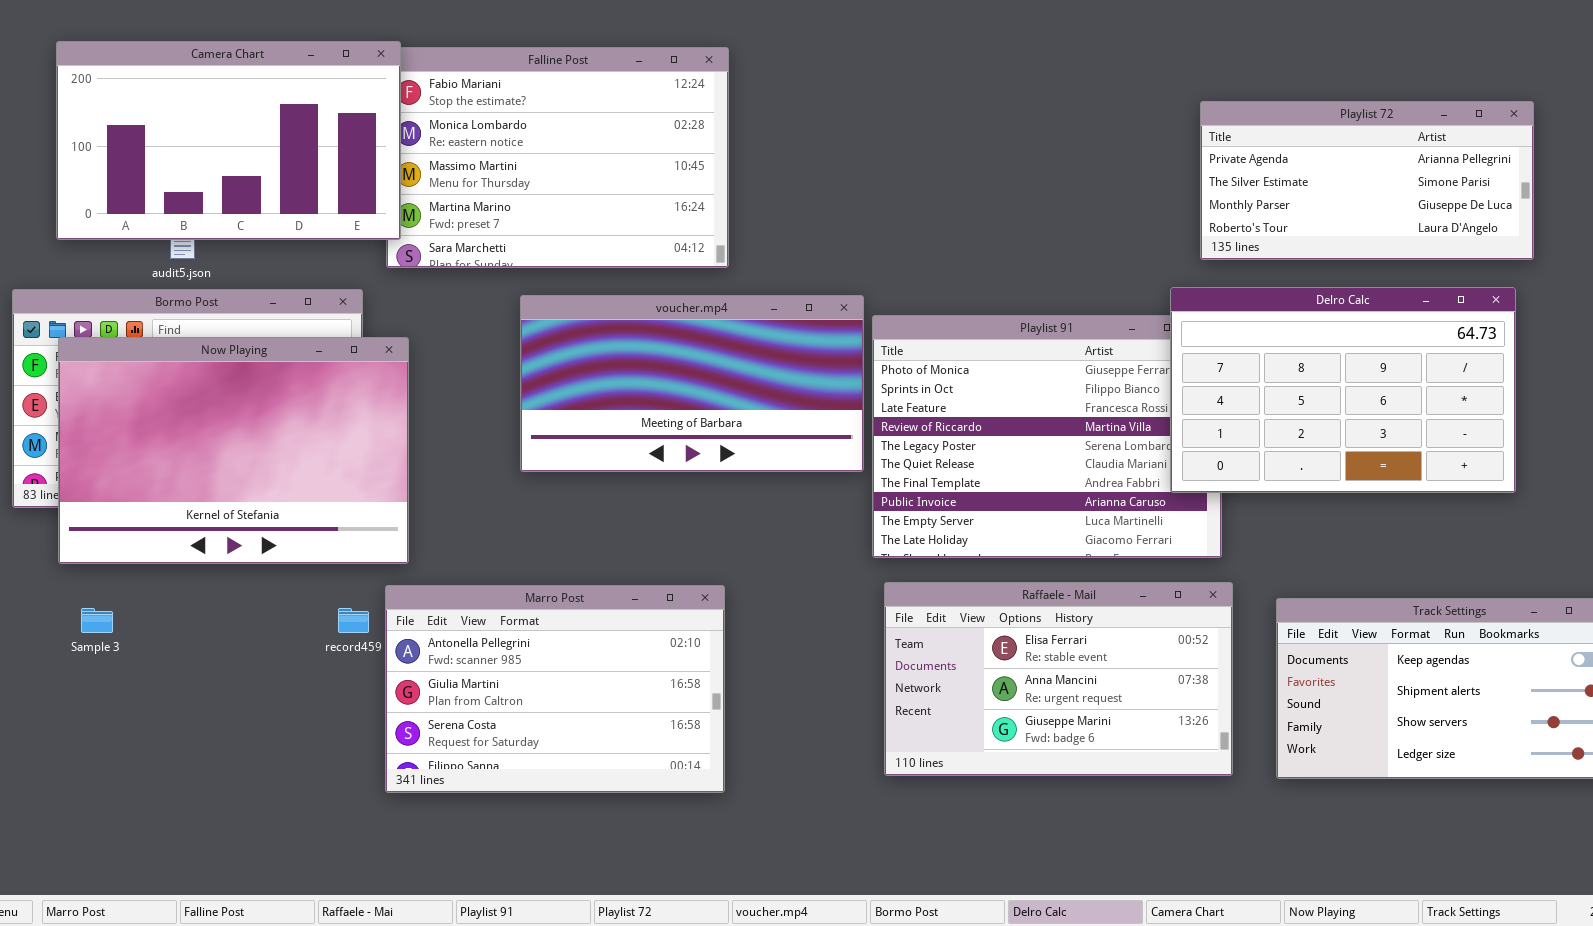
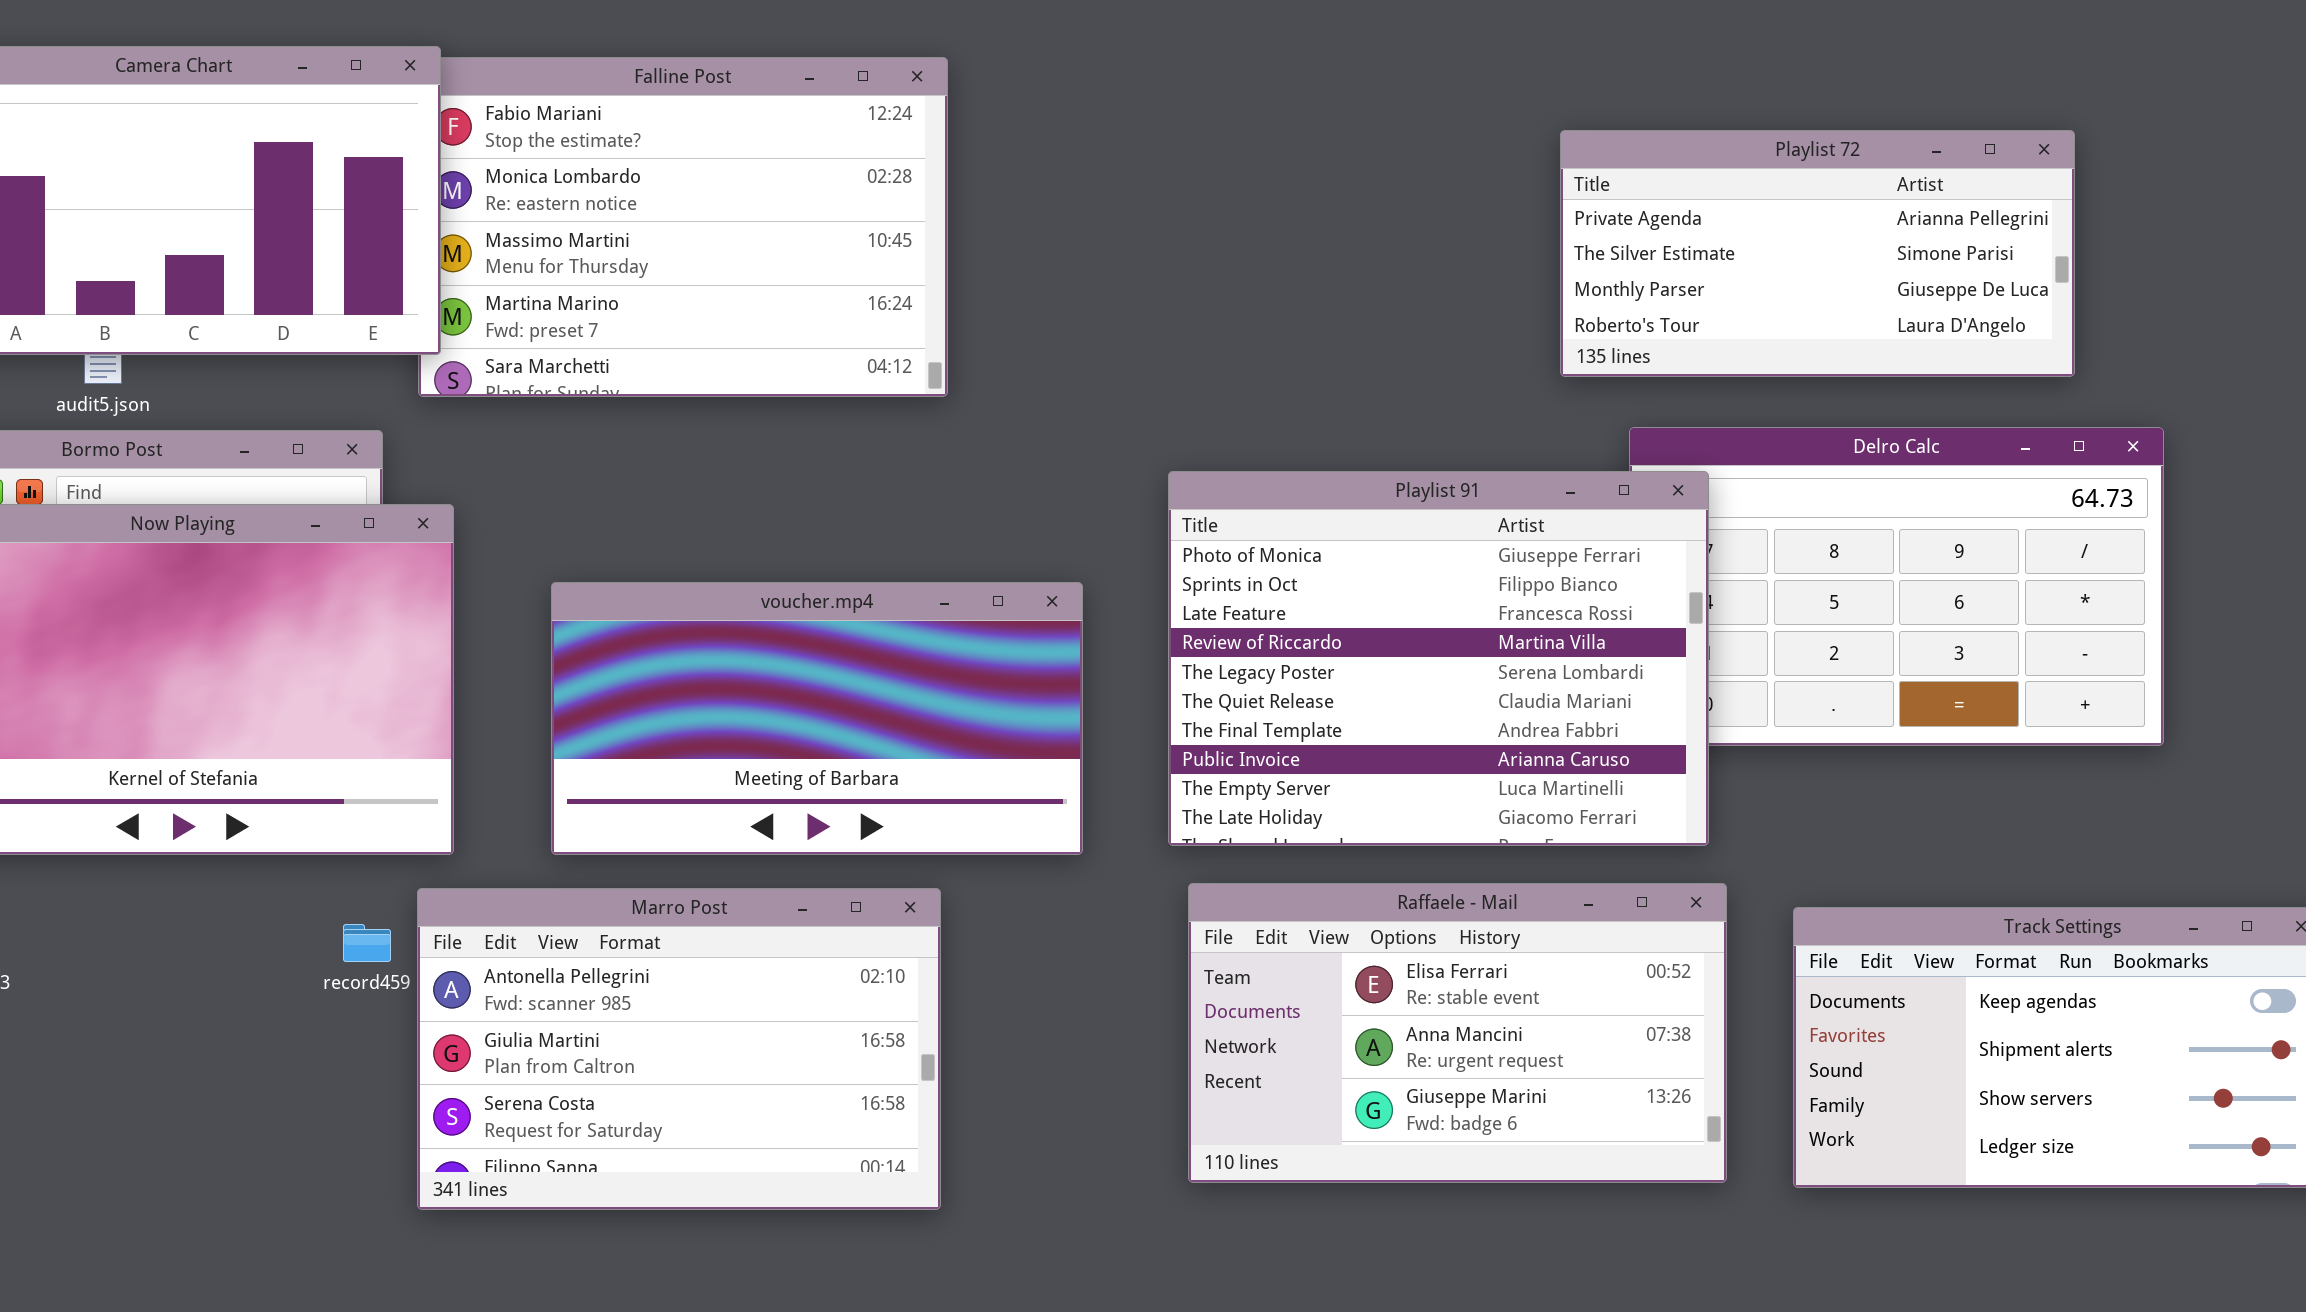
Playlist 72: [1200,101,1534,260] -> [1560,130,2075,377], moved
voucher.mp4: [520,295,864,472] -> [551,582,1083,855], moved
Playlist 91: [872,315,1222,558] -> [1168,471,1709,846], raised

